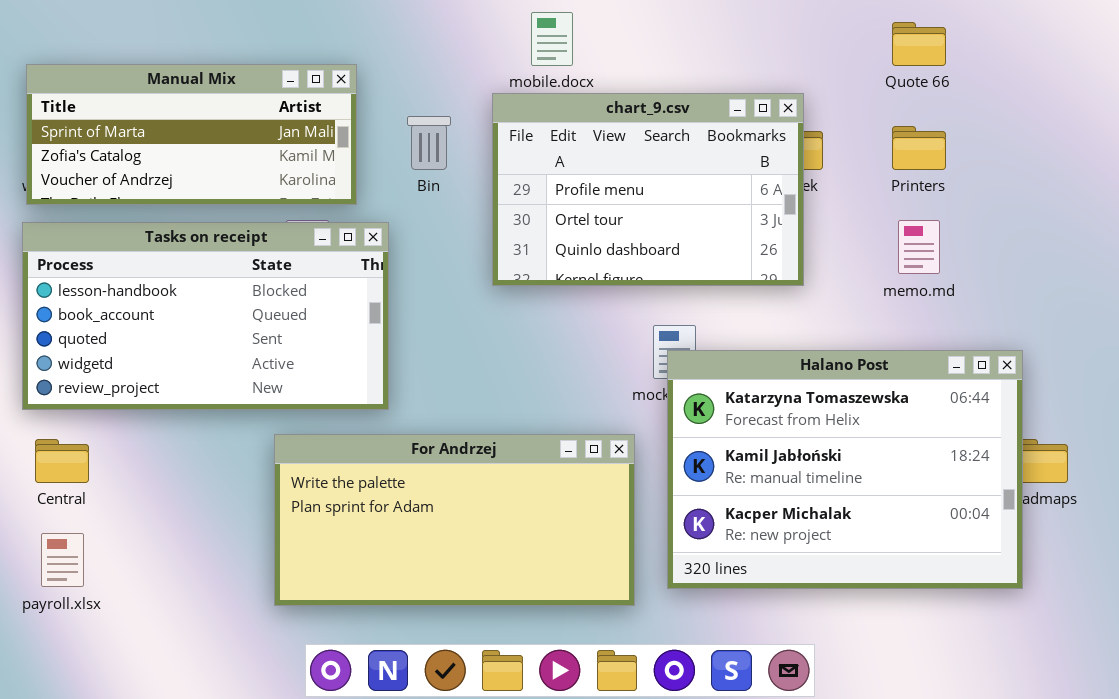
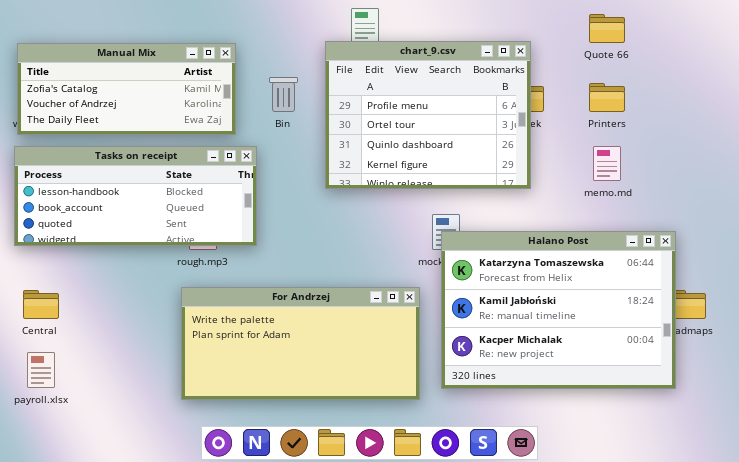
Manual Mix: [26,64,357,205] -> [17,43,236,135], scrolled down 1 row
chart_9.csv: [492,93,804,286] -> [325,41,531,189], resized
Tasks on receipt: [22,222,389,410] -> [14,146,257,246], resized

